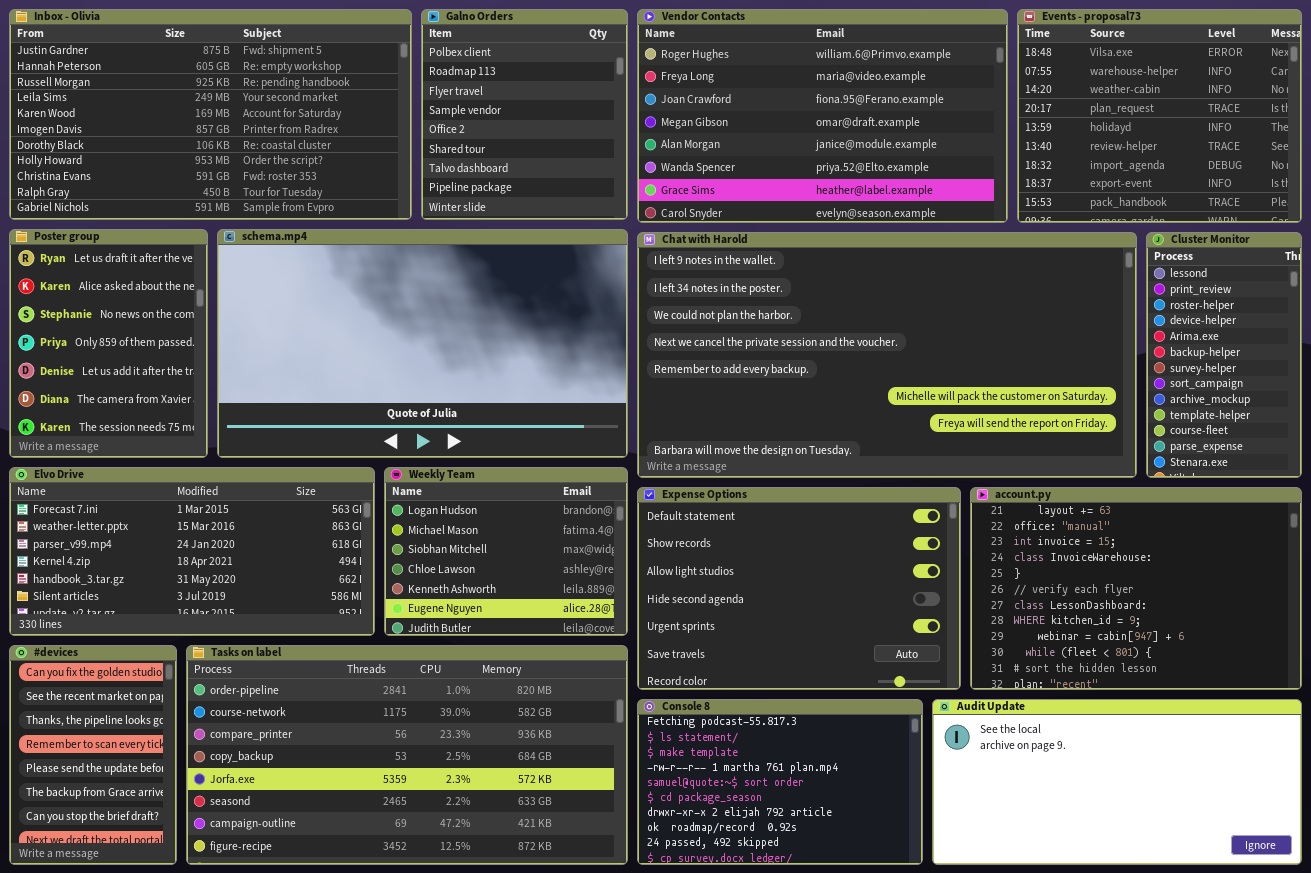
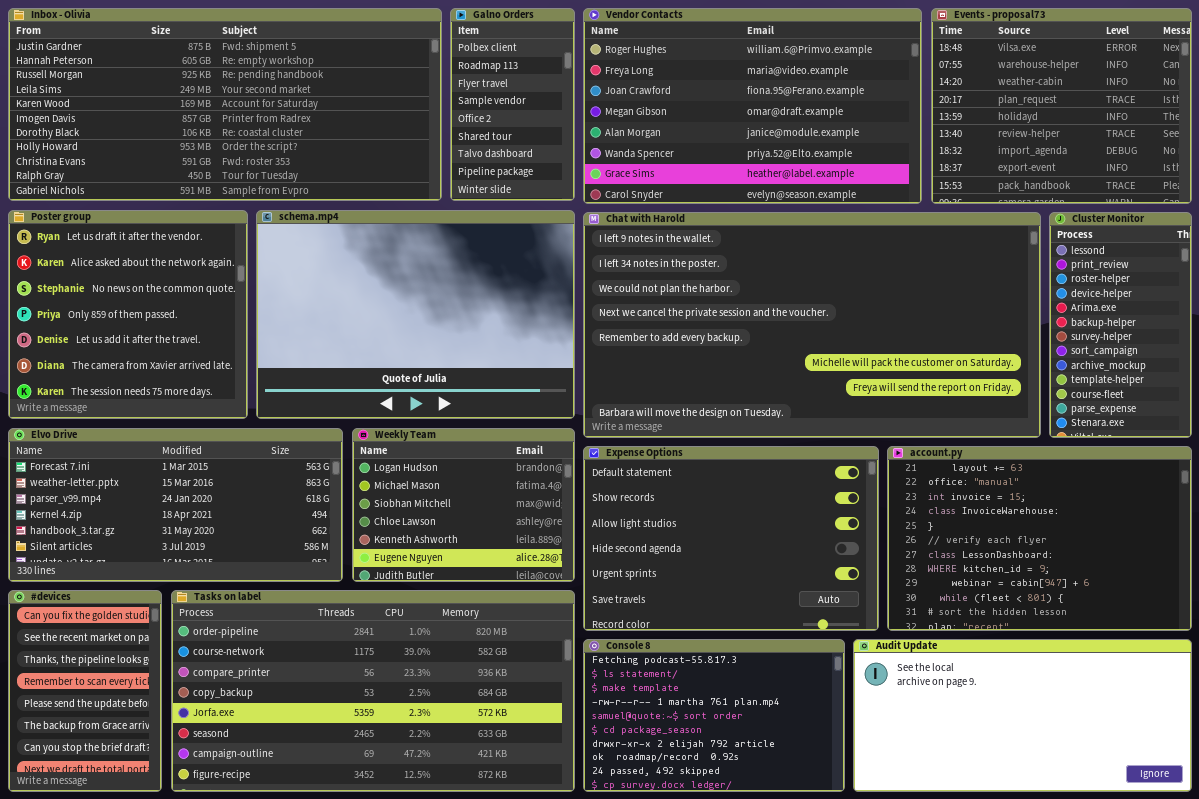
Inbox - Olivia: [9,9,412,220] -> [8,8,442,201], resized
Galno Orders: [421,9,628,220] -> [450,8,575,201], resized
Poster group: [9,229,208,458] -> [8,210,248,419], resized
schema.mp4: [217,229,628,458] -> [256,210,575,419], resized

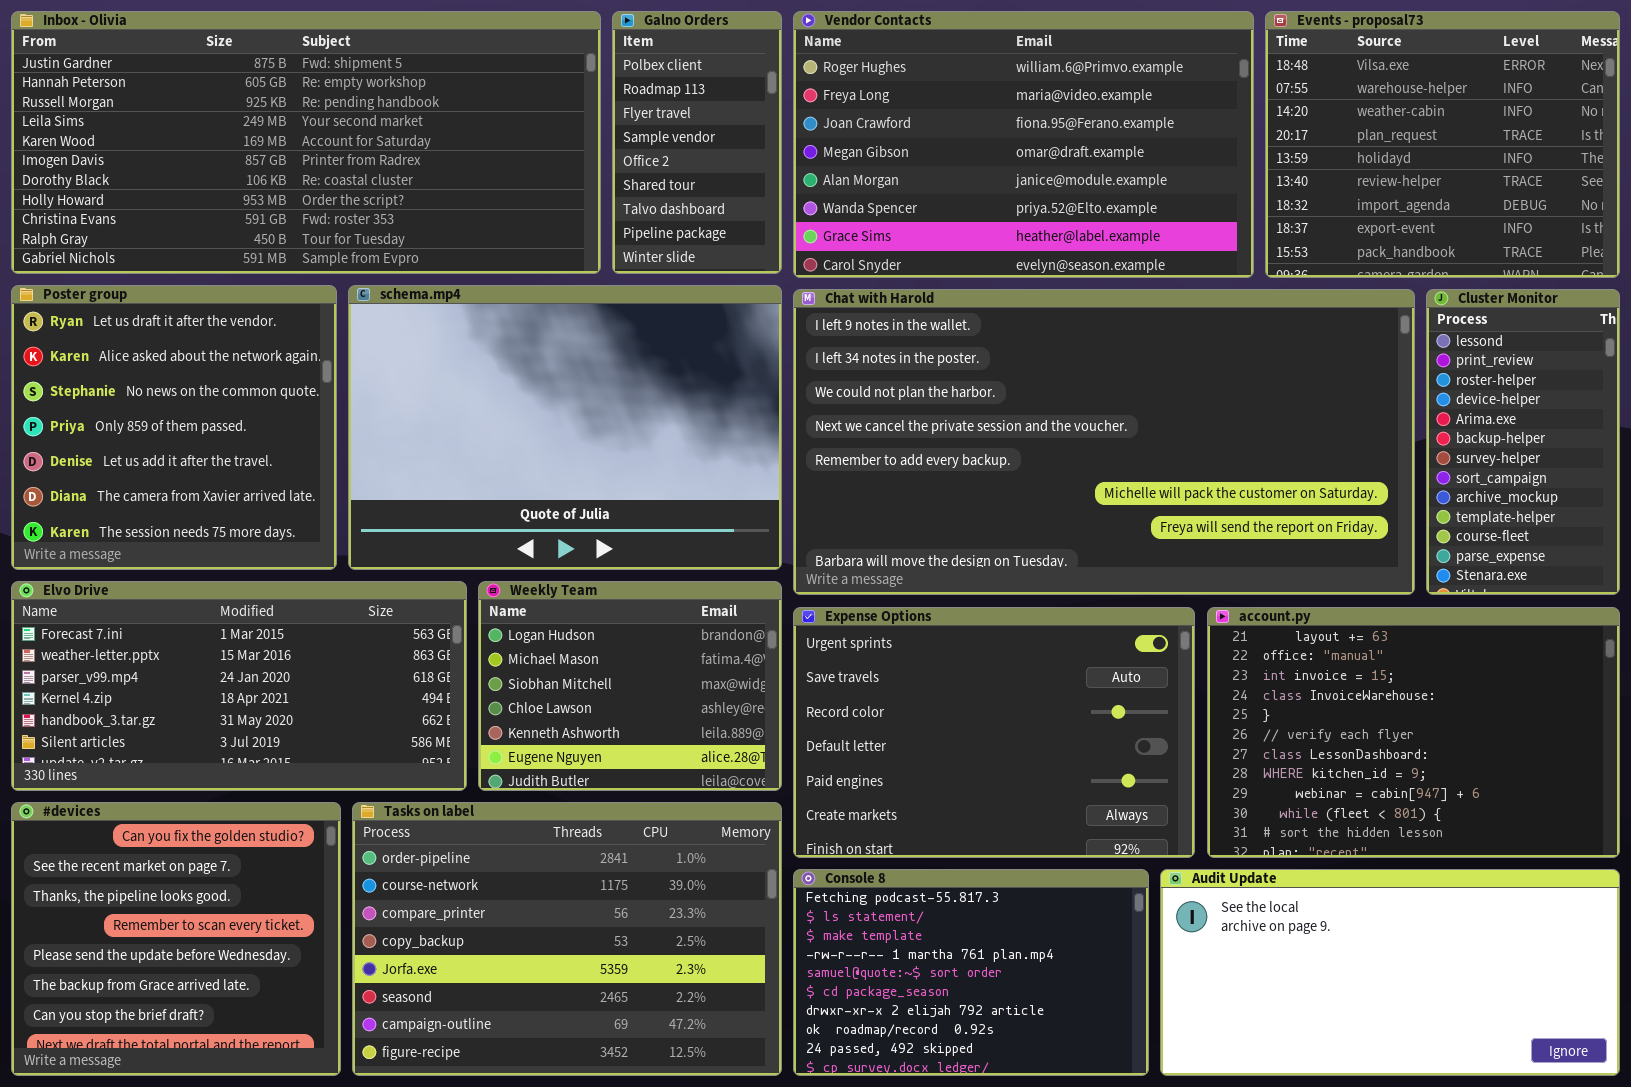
Expense Options: [583,446,879,631] -> [793,607,1195,858], scrolled down 4 rows
#devices: [8,590,162,792] -> [11,802,341,1076], resized
Tasks on label: [171,590,575,792] -> [352,802,782,1076], resized

